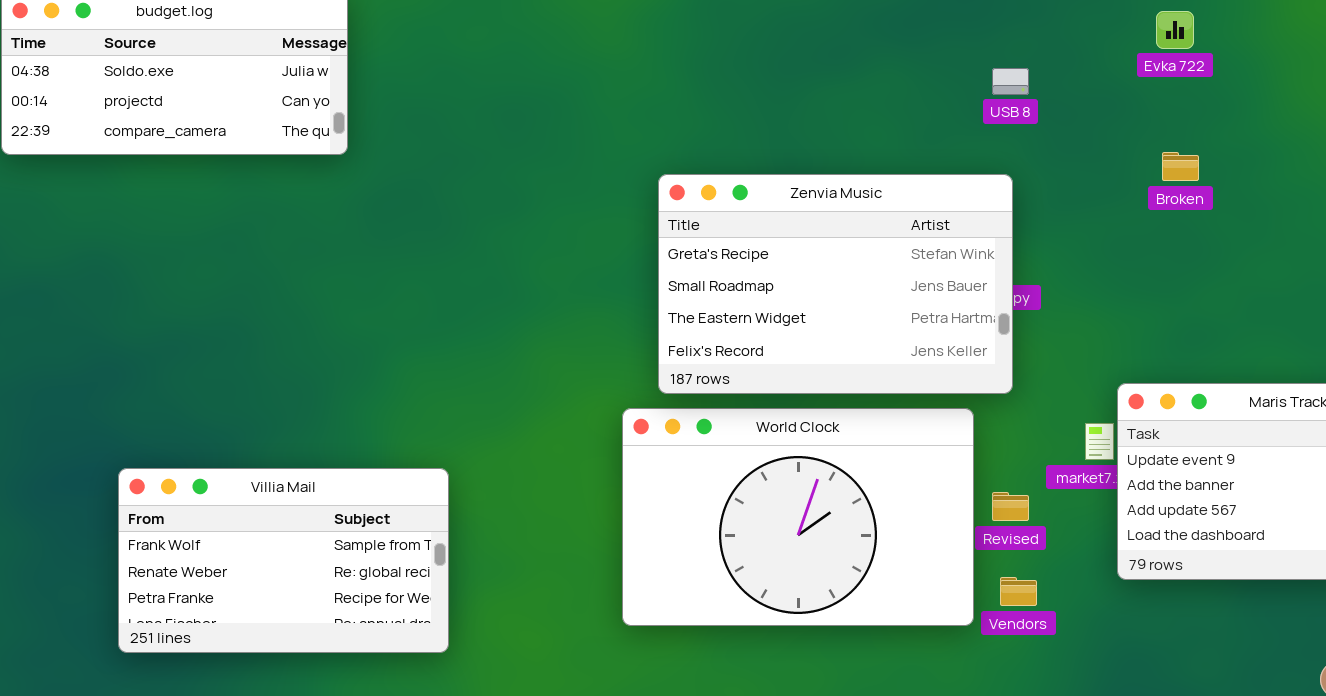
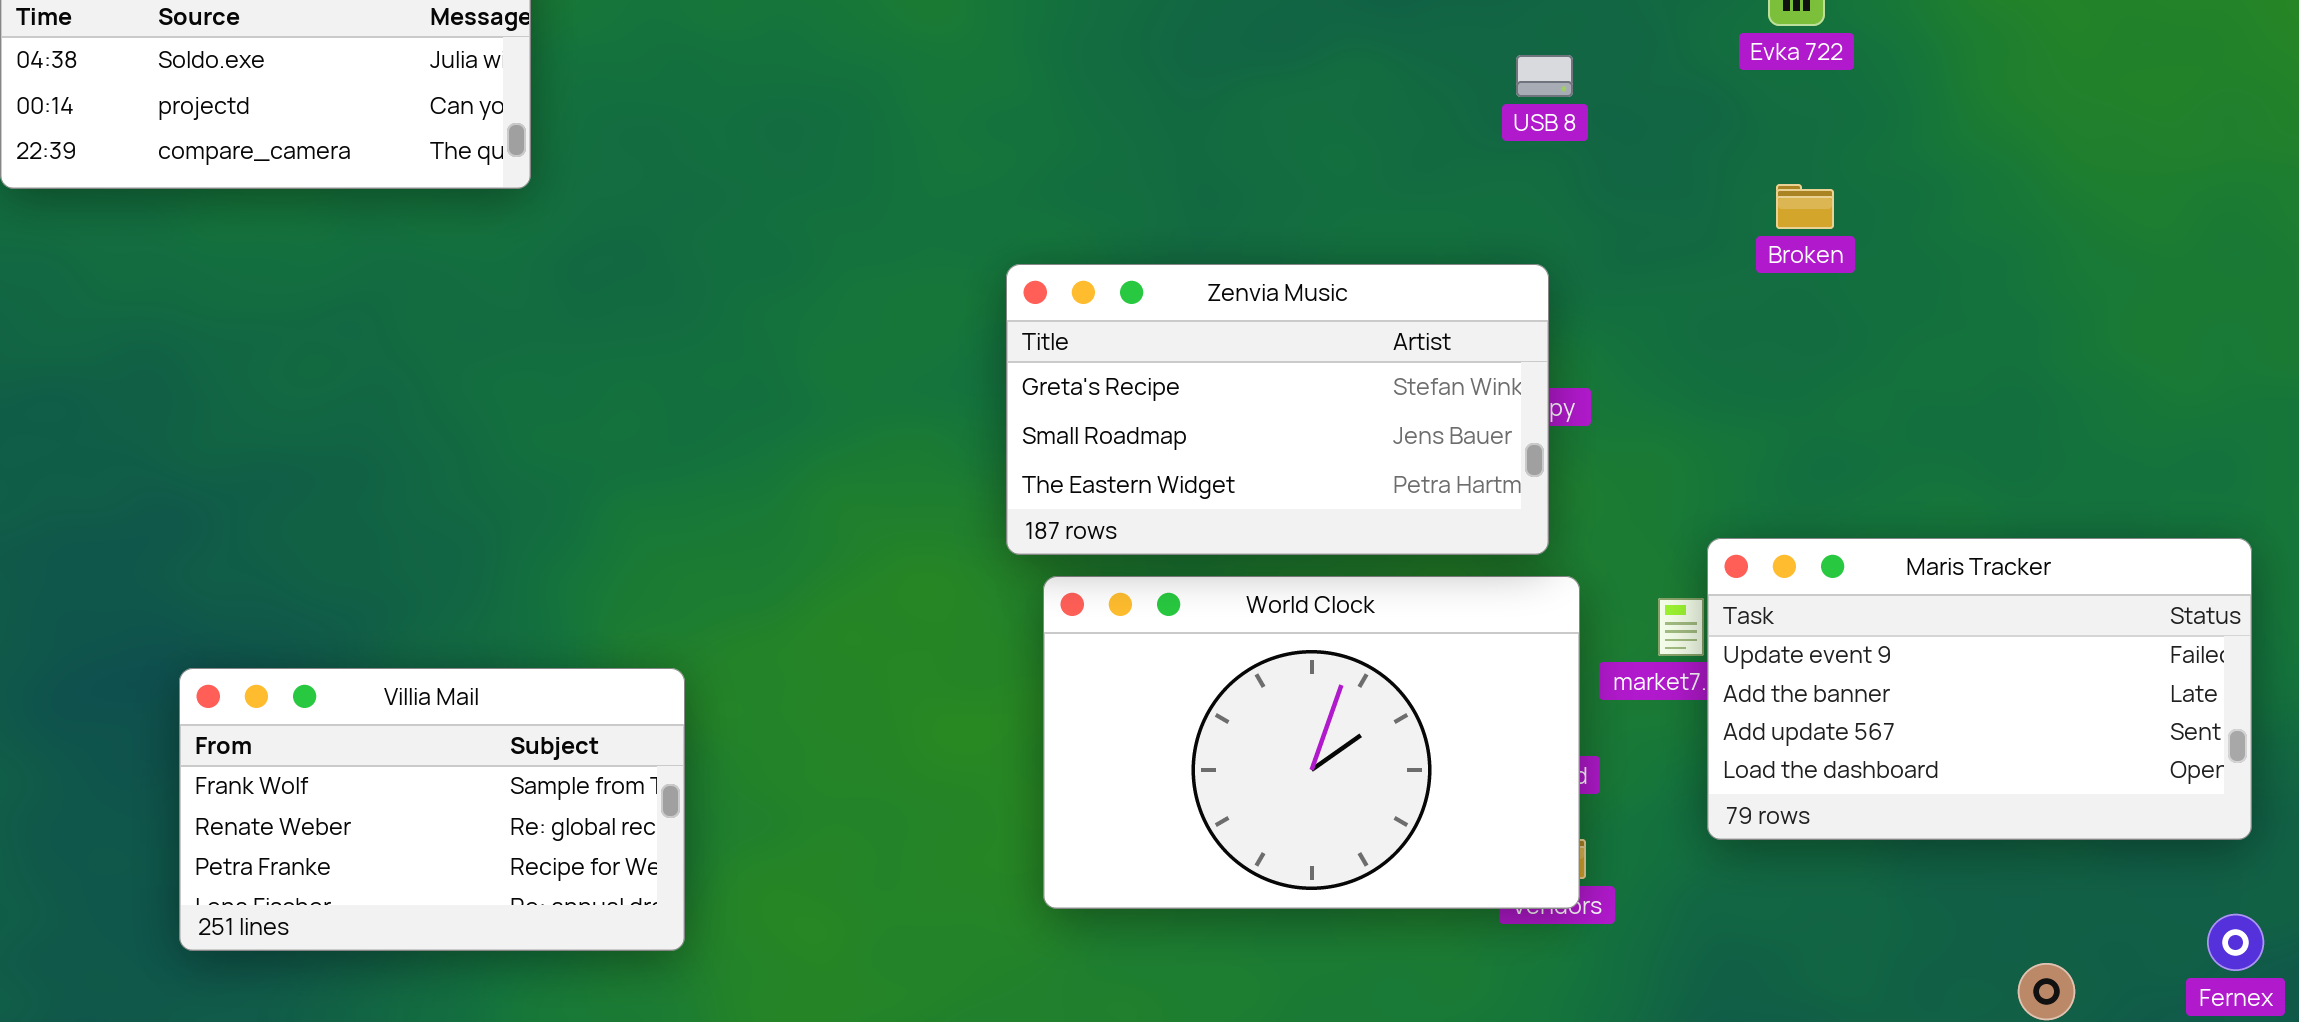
Zenvia Music: [658,174,1013,394] -> [1006,264,1549,555], resized
World Clock: [622,408,974,626] -> [1043,576,1580,909], moved

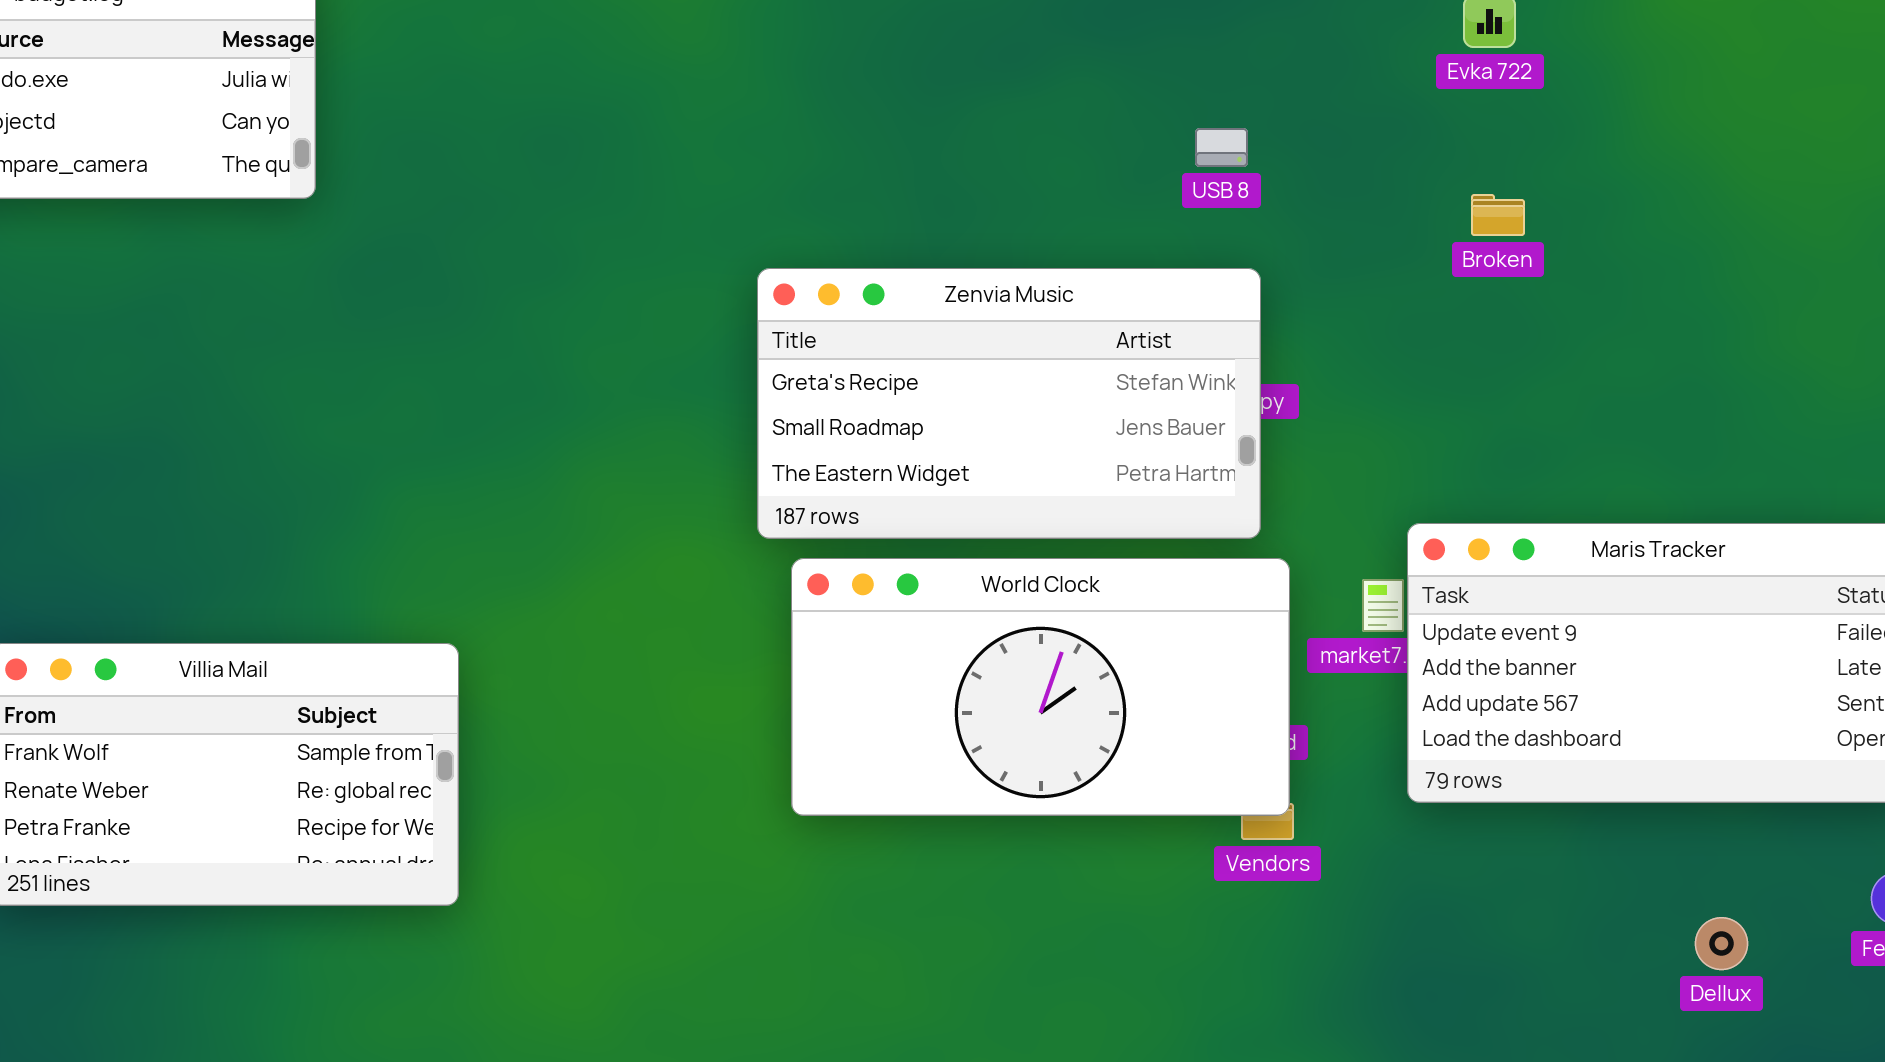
USB 8: [1516,55,1573,97] -> [1195,128,1248,167], moved
World Clock: [1043,576,1580,909] -> [791,558,1290,816], resized

